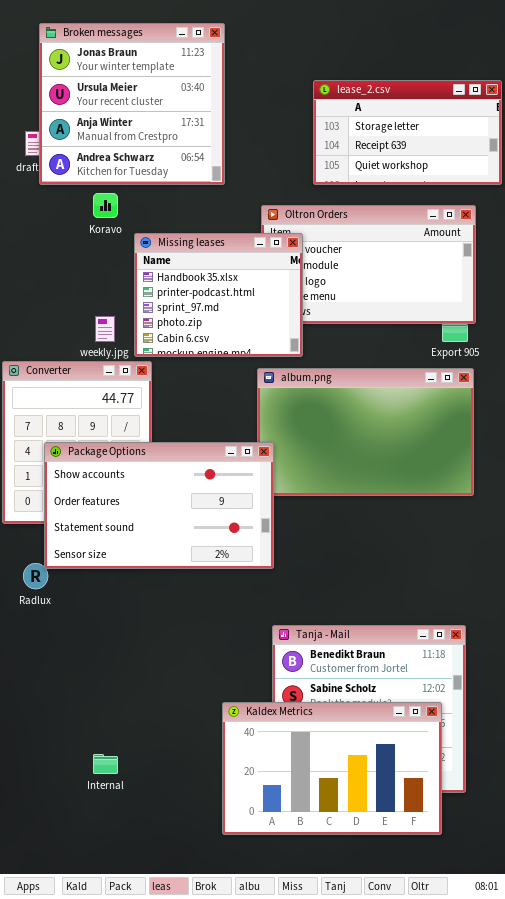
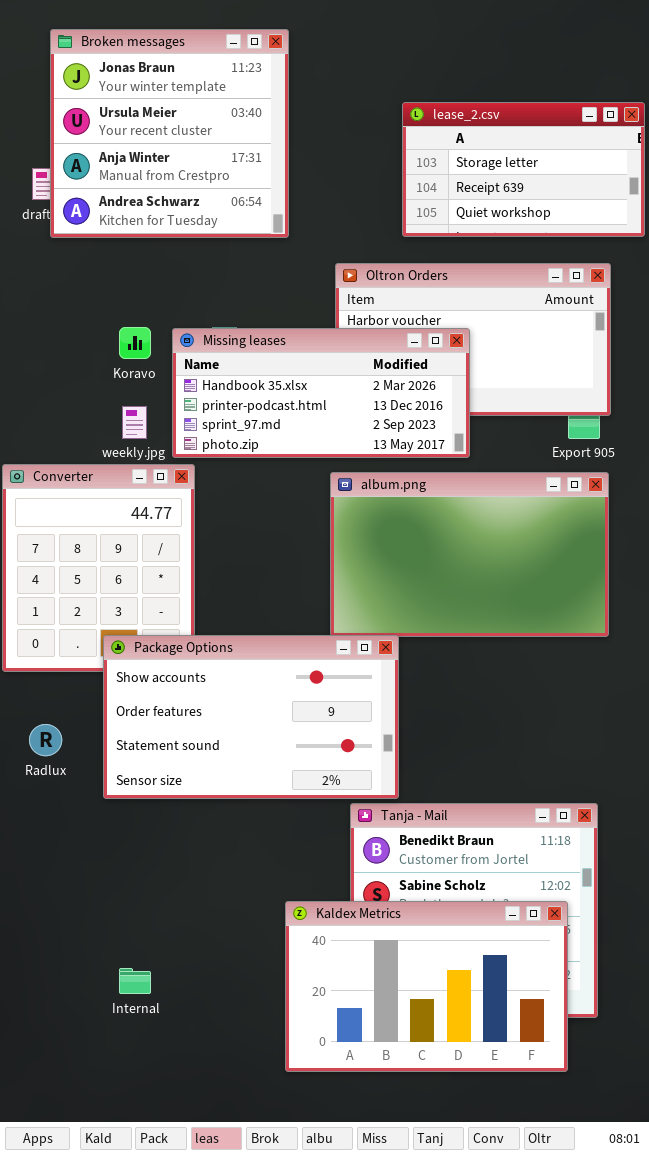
Koravo: [93,193,118,218] -> [119,327,151,359], moved
Missing leases: [134,233,303,357] -> [172,328,470,458], resized
Package Options: [44,442,274,569] -> [103,635,399,799], moved

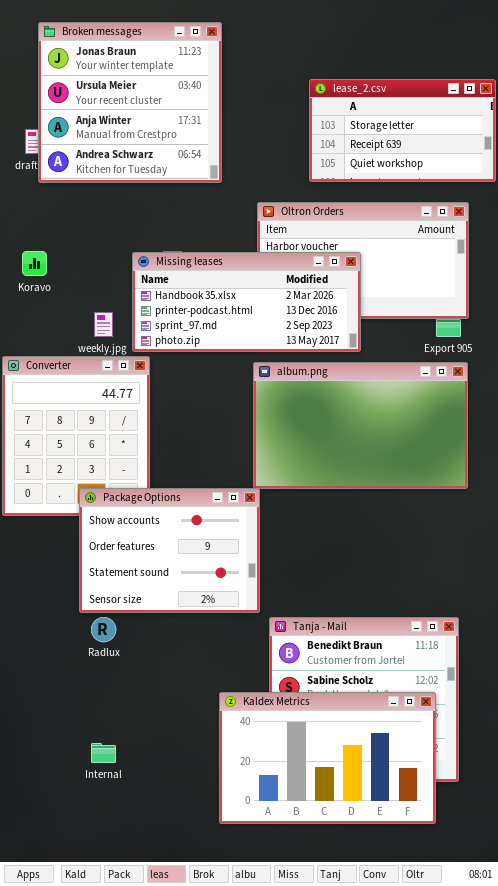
Koravo: [119,327,151,359] -> [22,251,47,276], moved
Package Options: [103,635,399,799] -> [79,488,260,613], resized
Radlux: [29,724,62,756] -> [91,617,116,642], moved

